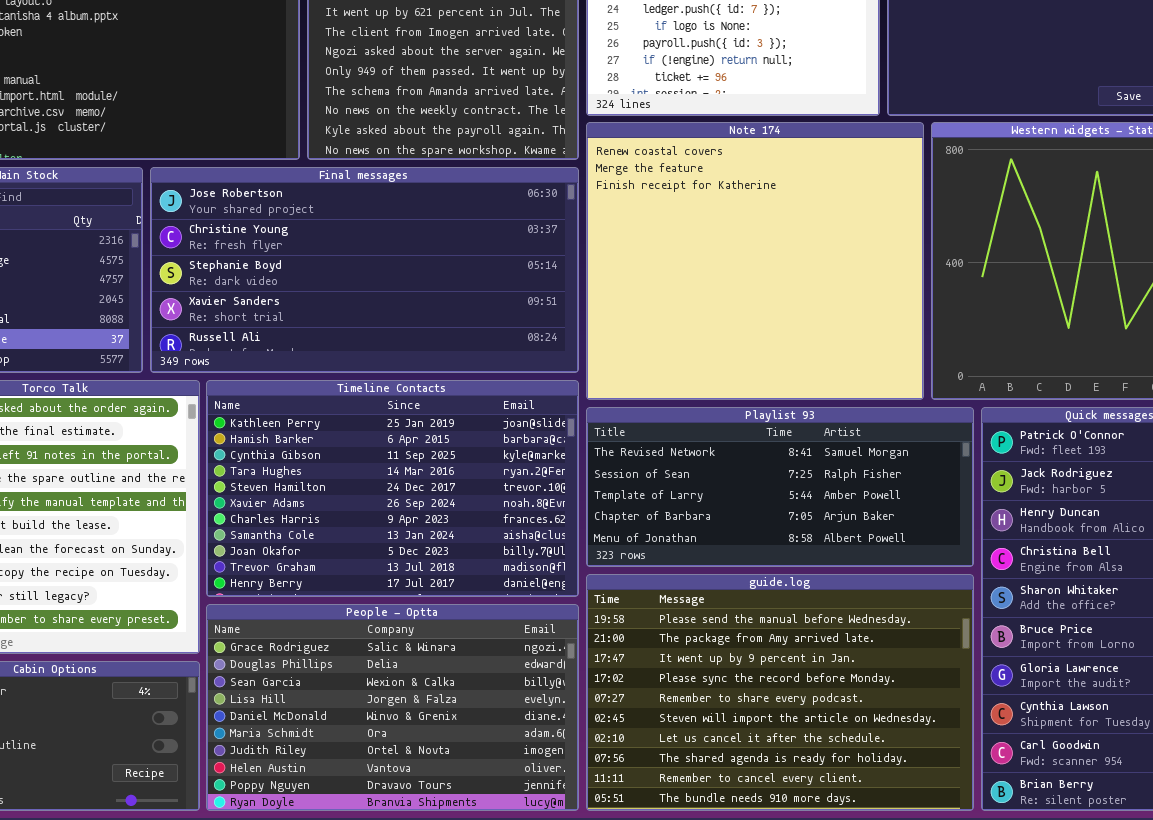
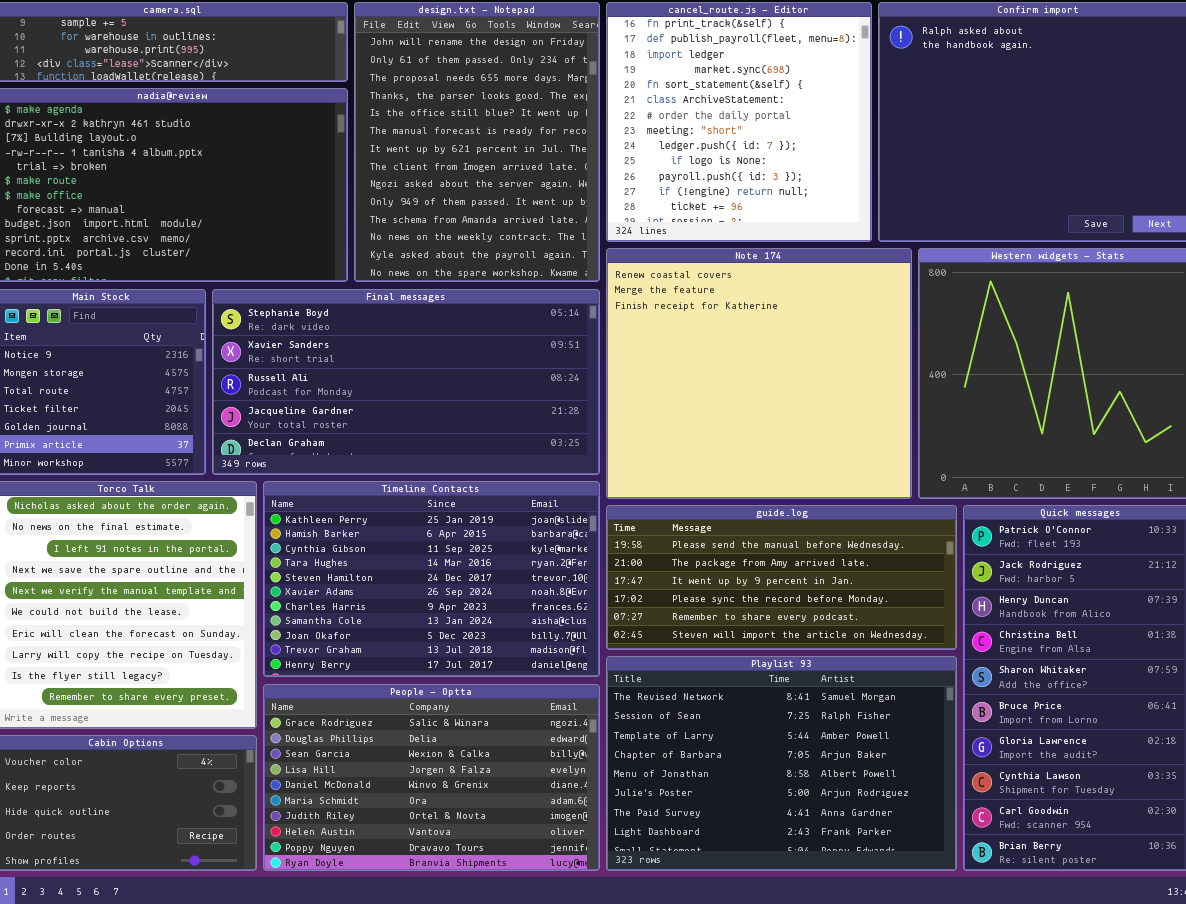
Final messages: [150,167,579,373] -> [212,289,600,475], scrolled down 2 rows
Playlist 93: [586,407,974,567] -> [606,656,957,871], moved, resized
guide.log: [586,574,974,811] -> [606,505,957,650], moved, resized

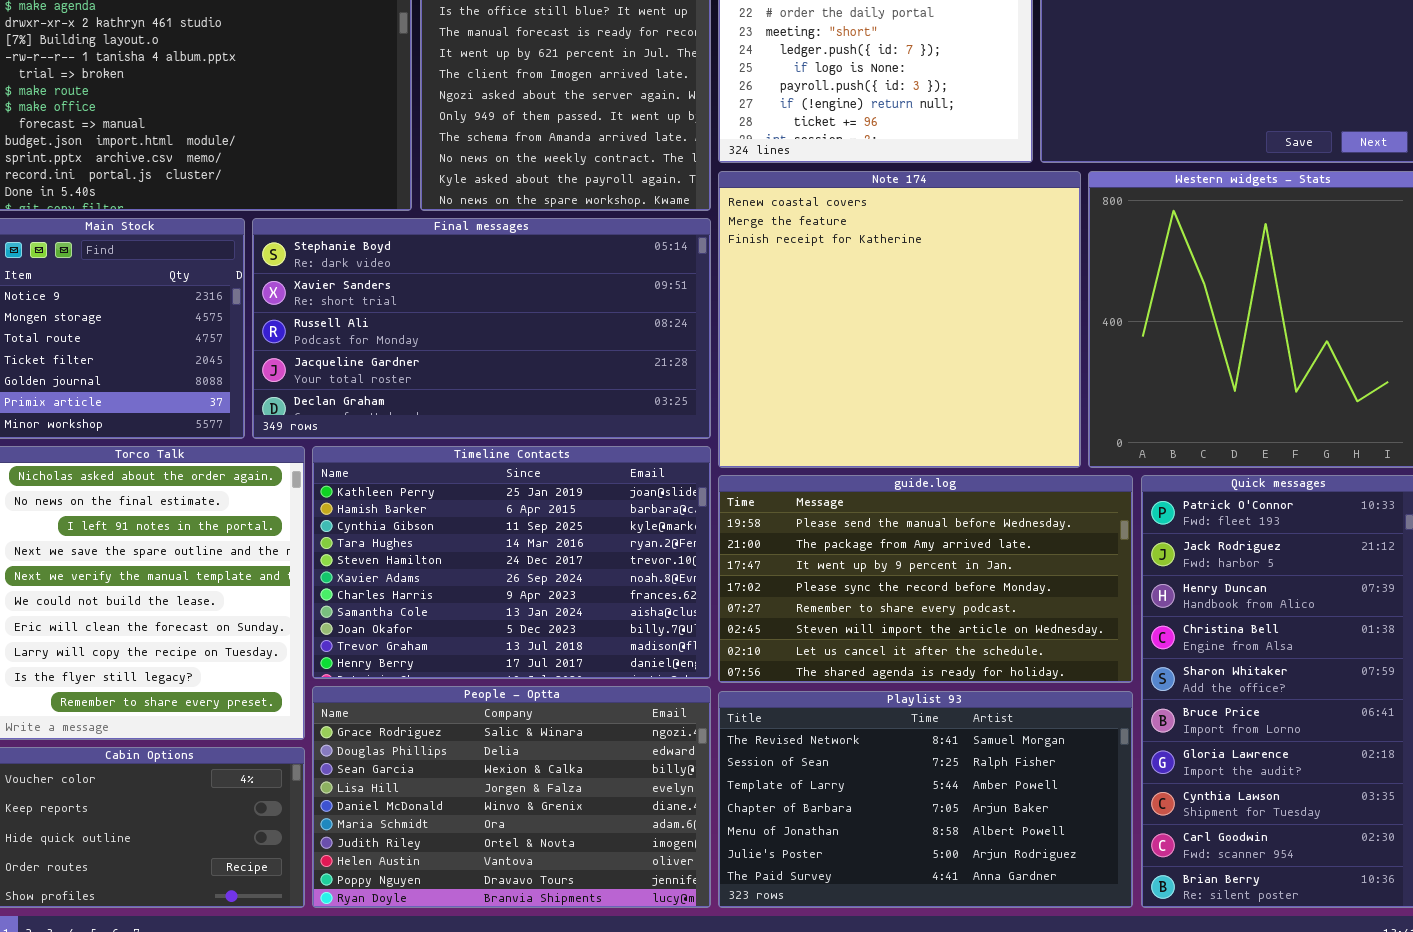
guide.log: [606,505,957,650] -> [718,475,1133,683], resized
Playlist 93: [606,656,957,871] -> [718,691,1133,908], resized

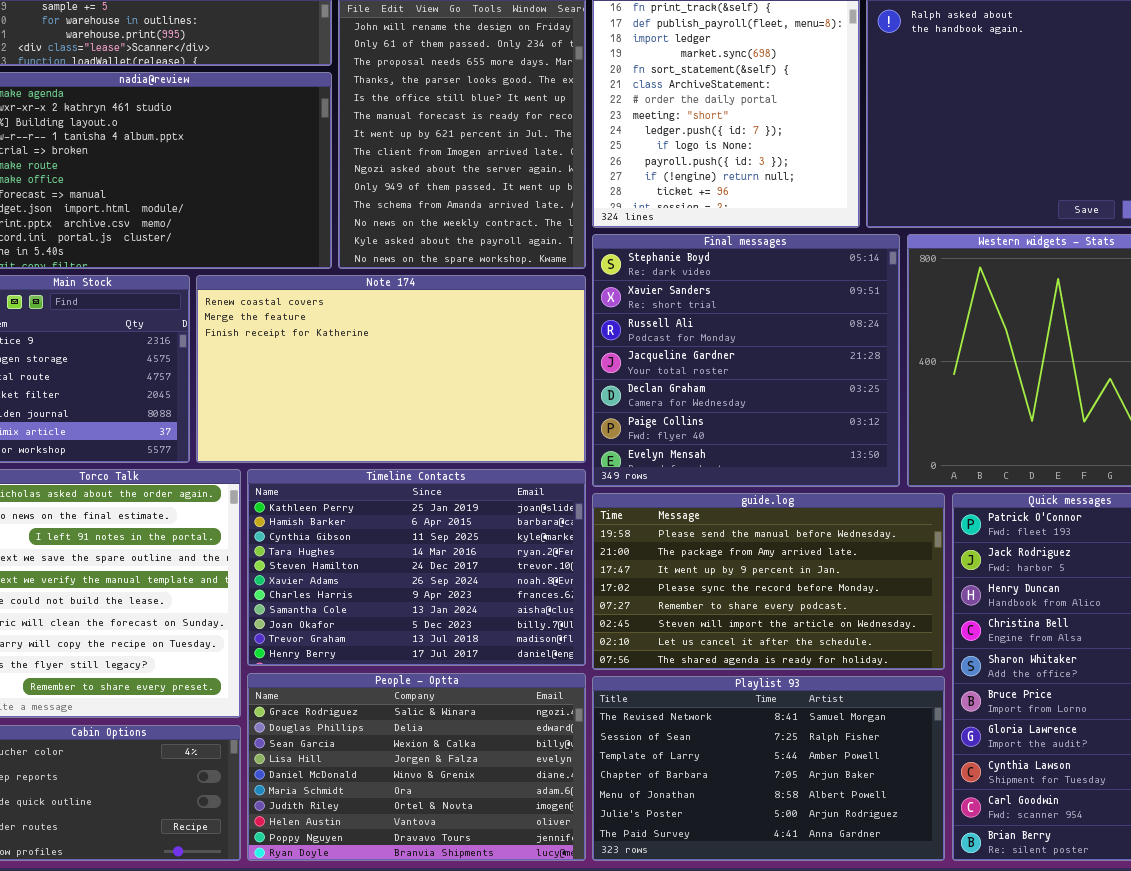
Note 174: [718,171,1081,468] -> [196,275,586,463], moved, resized
Final messages: [252,218,711,439] -> [592,234,900,487], moved, resized

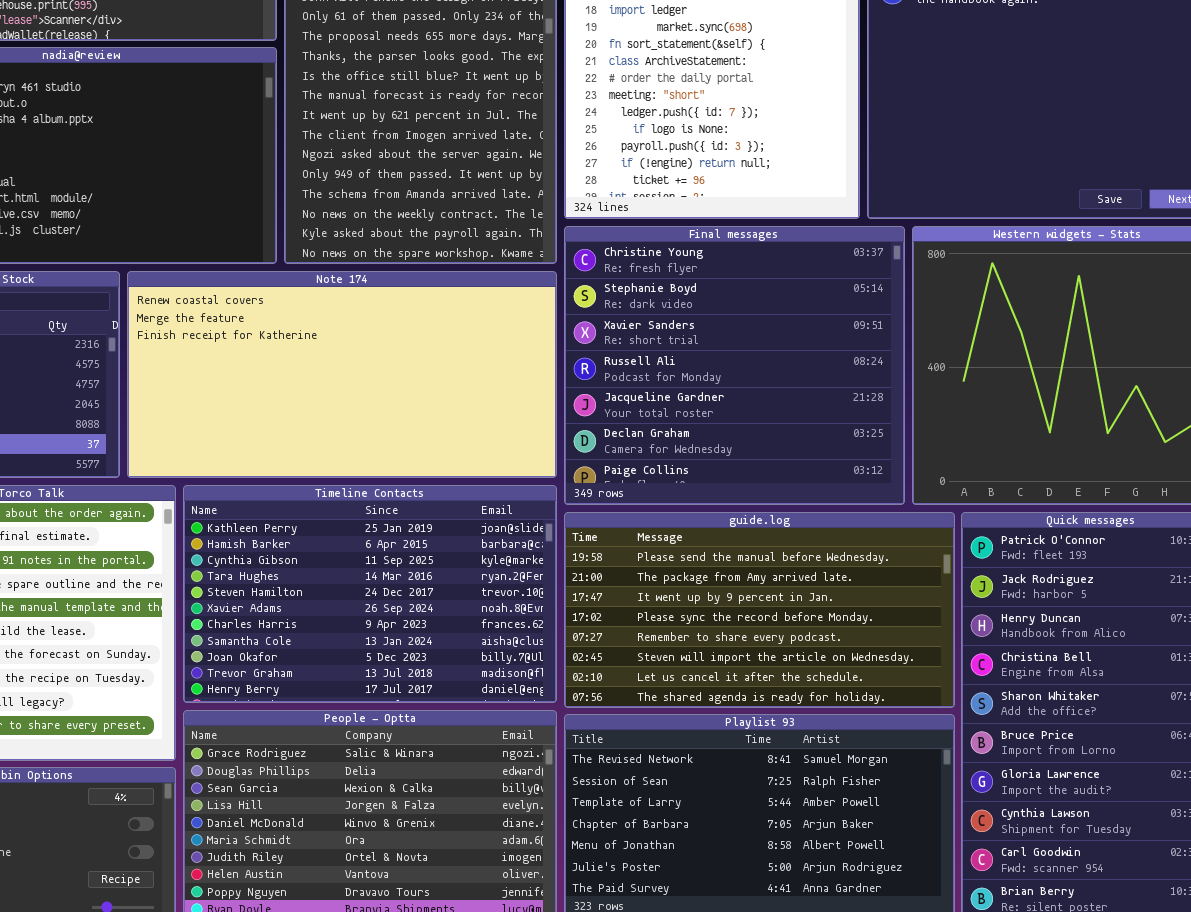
Final messages: [592,234,900,487] -> [564,226,905,505], scrolled up 1 row

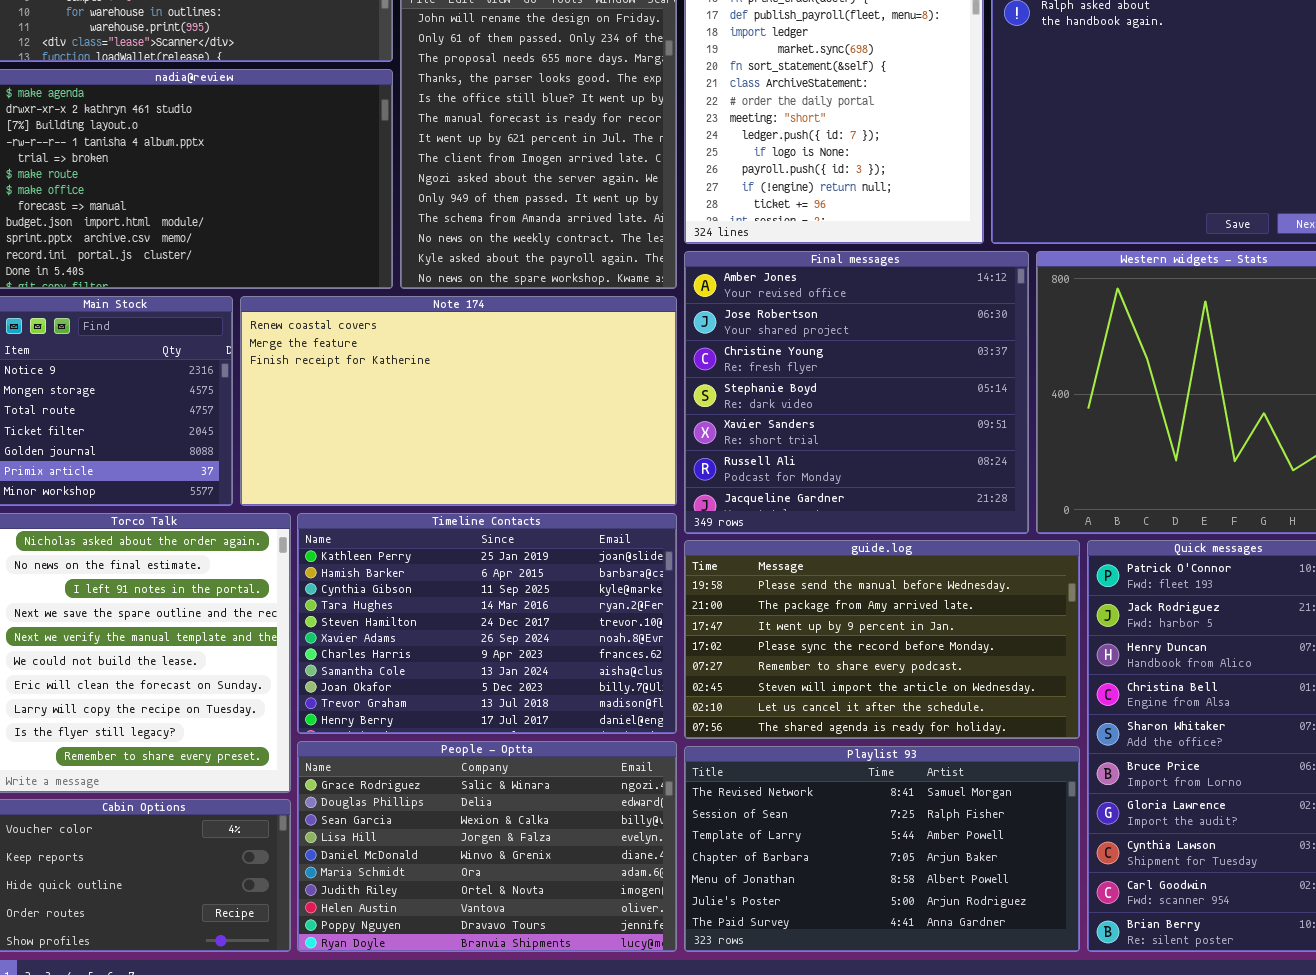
Final messages: [564,226,905,505] -> [684,251,1029,534], scrolled up 2 rows

